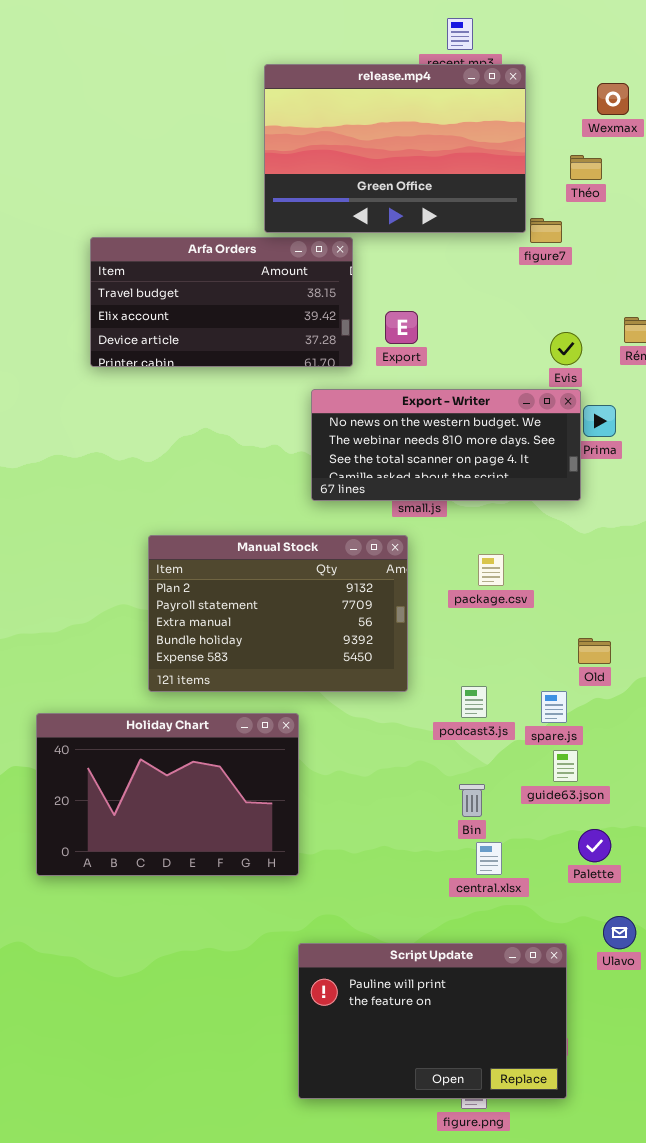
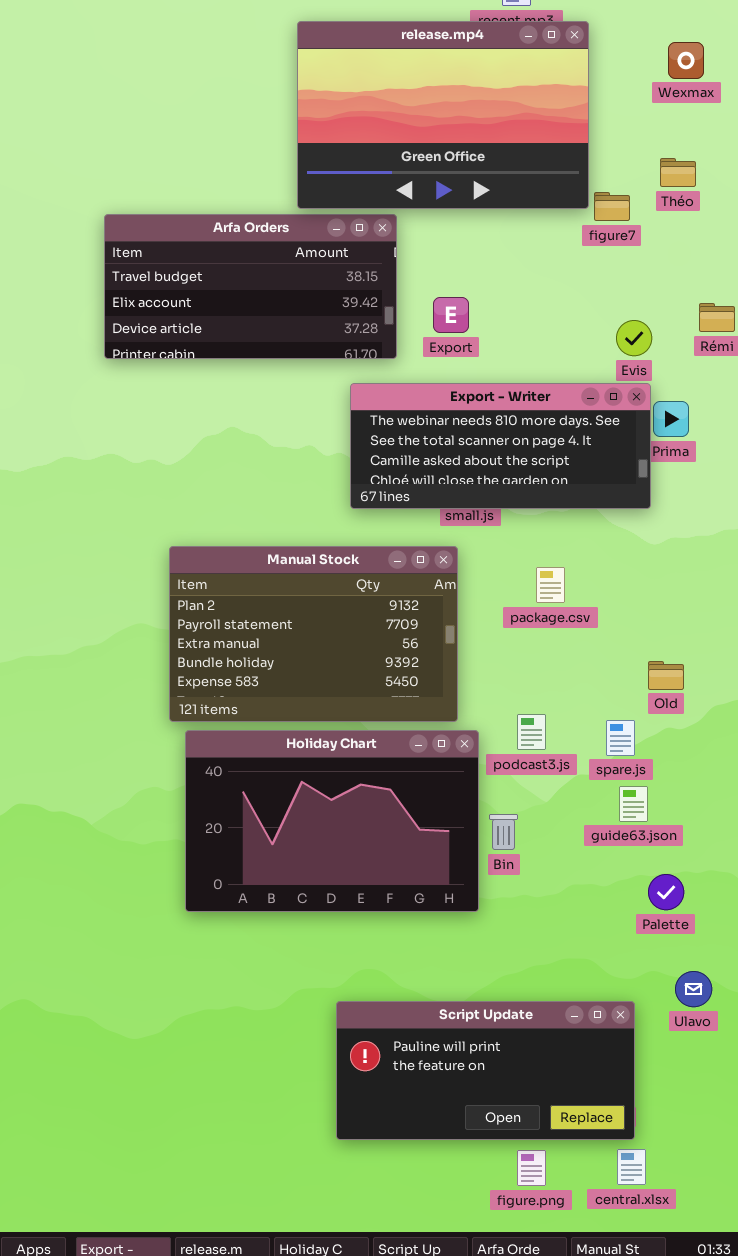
Théo: [570,155,602,180] -> [660,158,696,187], moved
Export - Writer: [311,389,581,501] -> [350,383,651,509], scrolled down 1 row
Holiday Chart: [36,713,299,876] -> [185,730,479,912], moved
Bin: [459,784,485,817] -> [489,814,518,850], moved
central.xlsx: [476,842,502,875] -> [617,1149,646,1185], moved
Script Update: [298,943,567,1099] -> [336,1001,635,1140], resized

